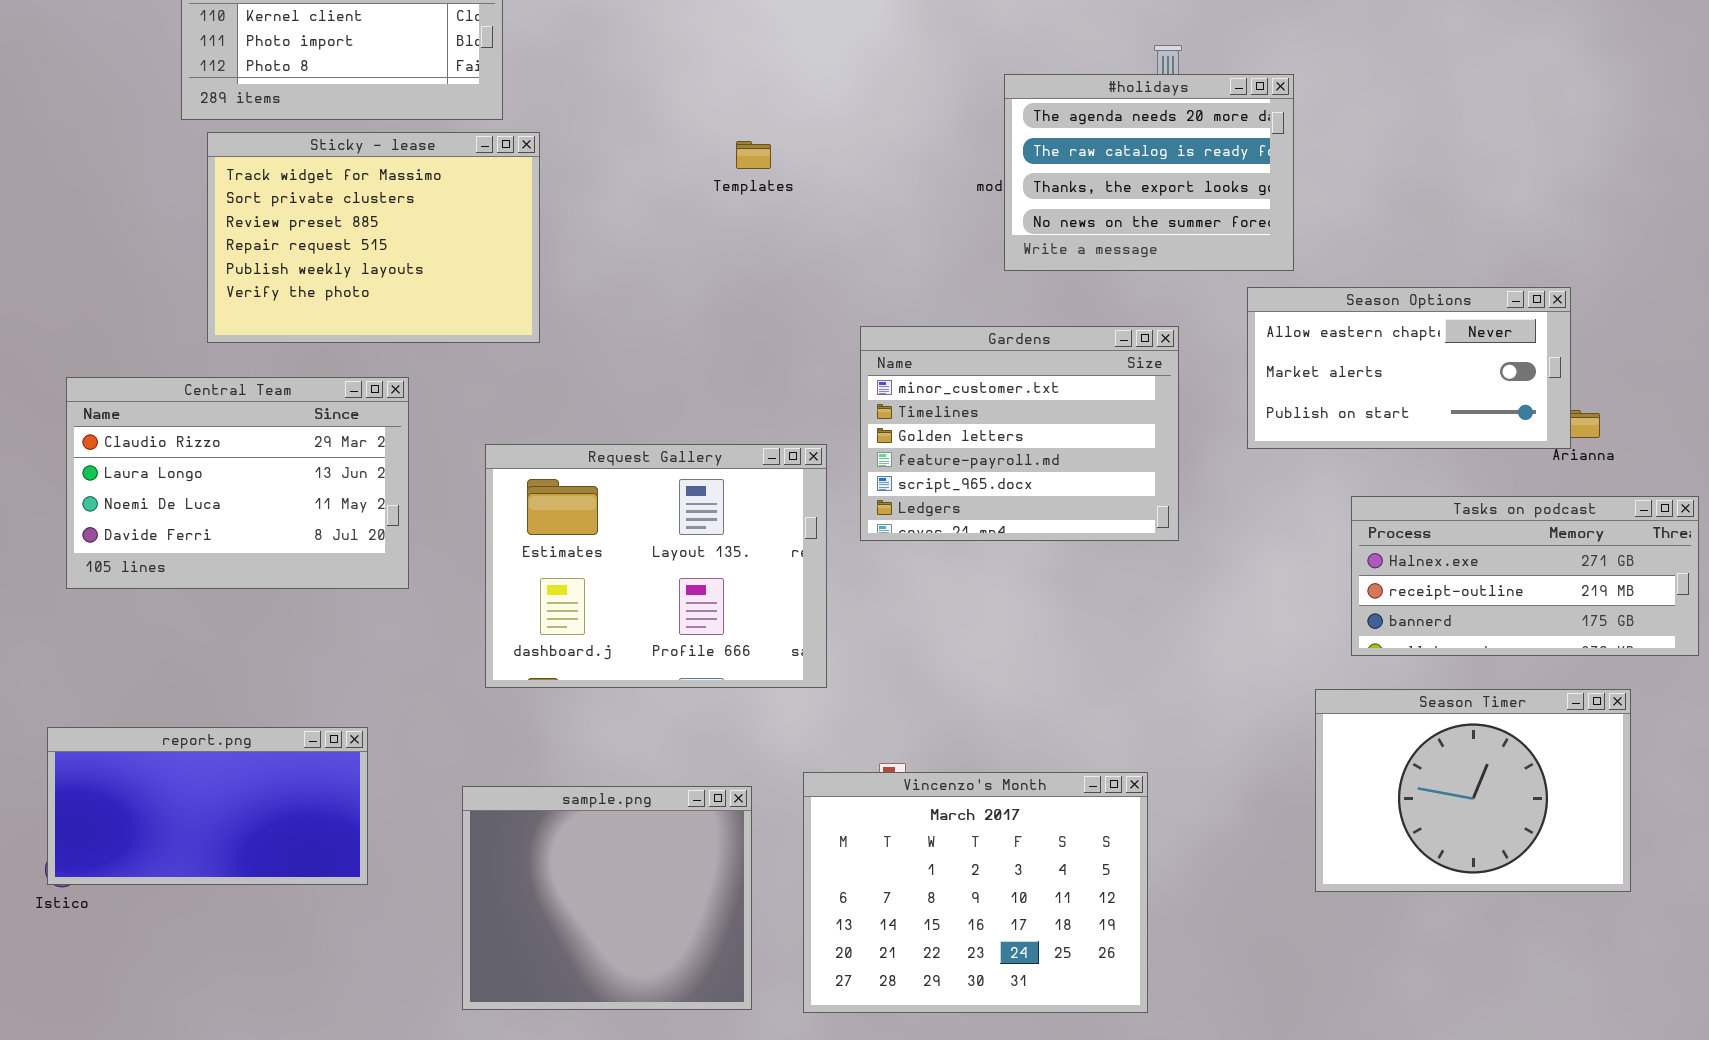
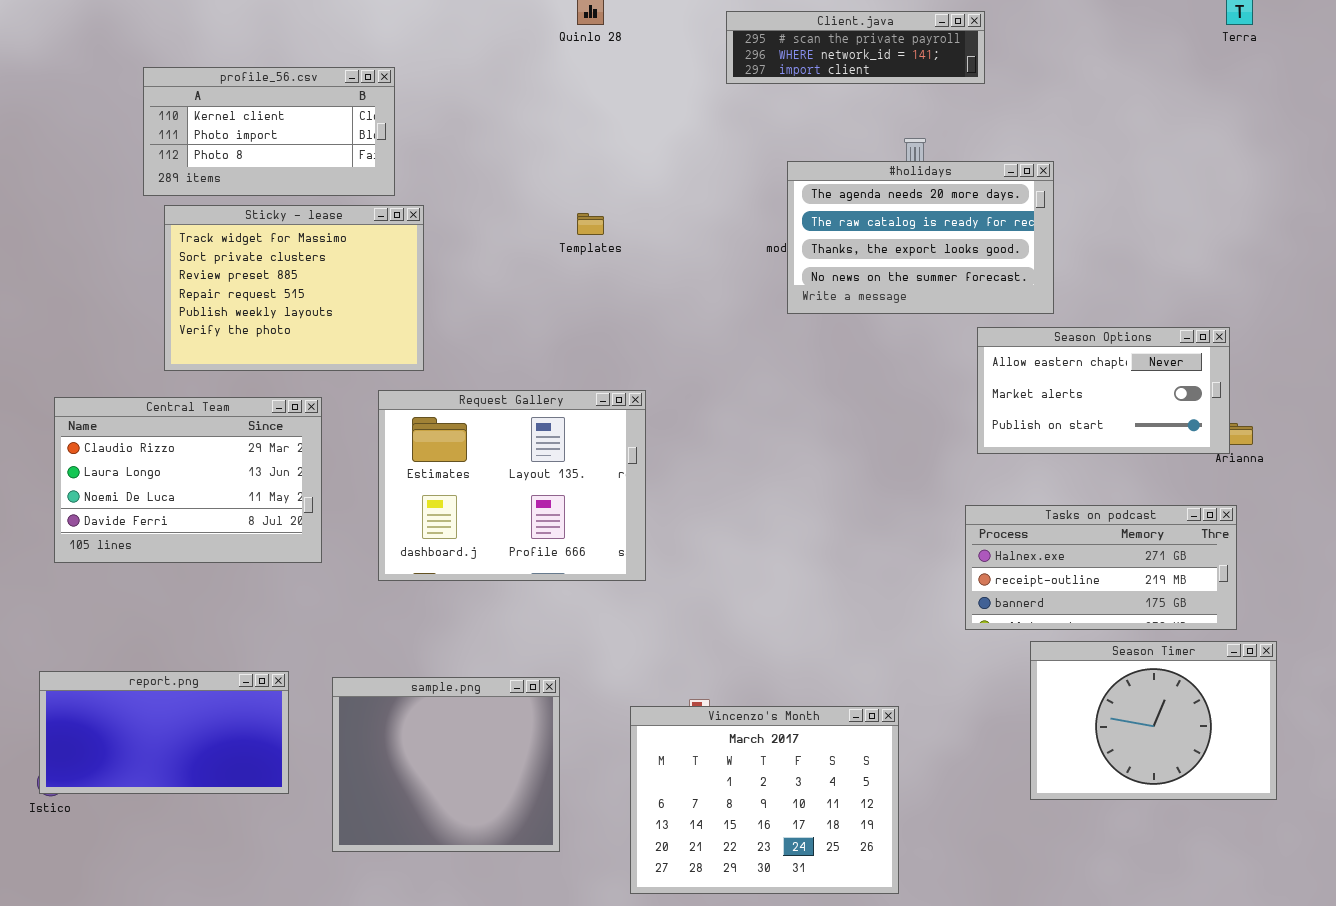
#holidays: [1004,74,1294,271] -> [787,161,1054,314], resized
Gardens: [860,326,1179,541] -> none, closed
Request Gallery: [485,444,827,688] -> [378,390,646,581], moved
Tasks on podcast: [1351,496,1699,656] -> [965,505,1237,630], moved
sample.png: [462,786,752,1010] -> [332,677,560,852], moved

